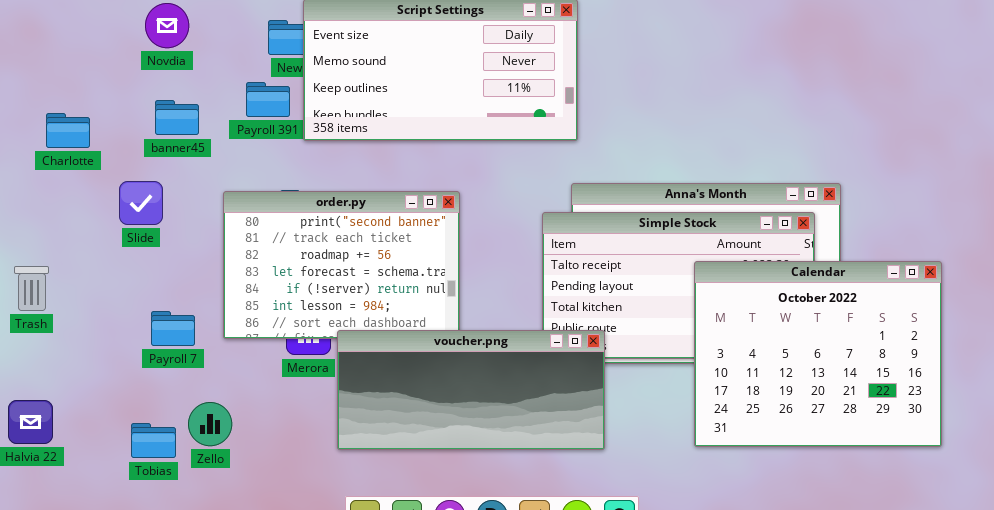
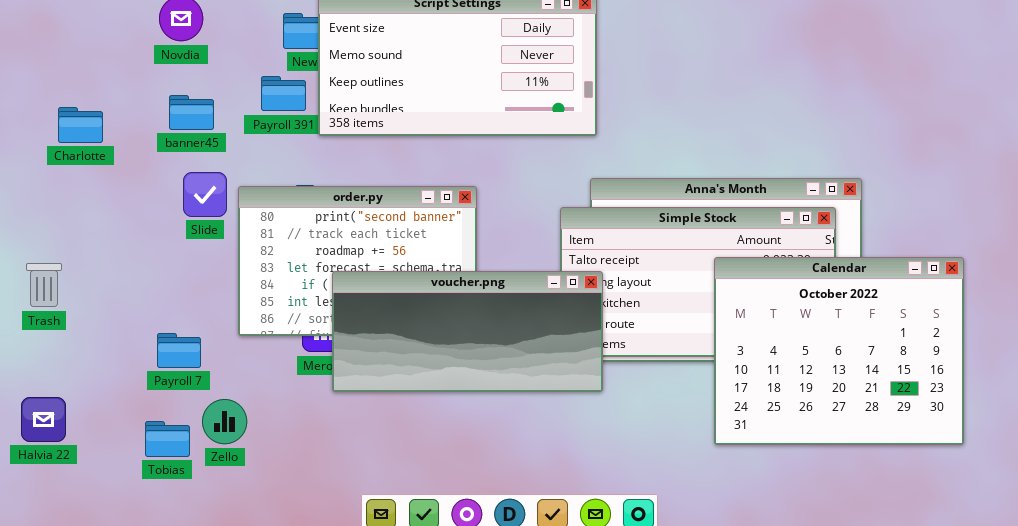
Slide: [119,181,163,225] -> [183,172,227,217], moved
Payroll 7: [151,311,195,346] -> [157,333,201,368], moved
voucher.png: [337,330,605,450] -> [332,271,603,392], moved

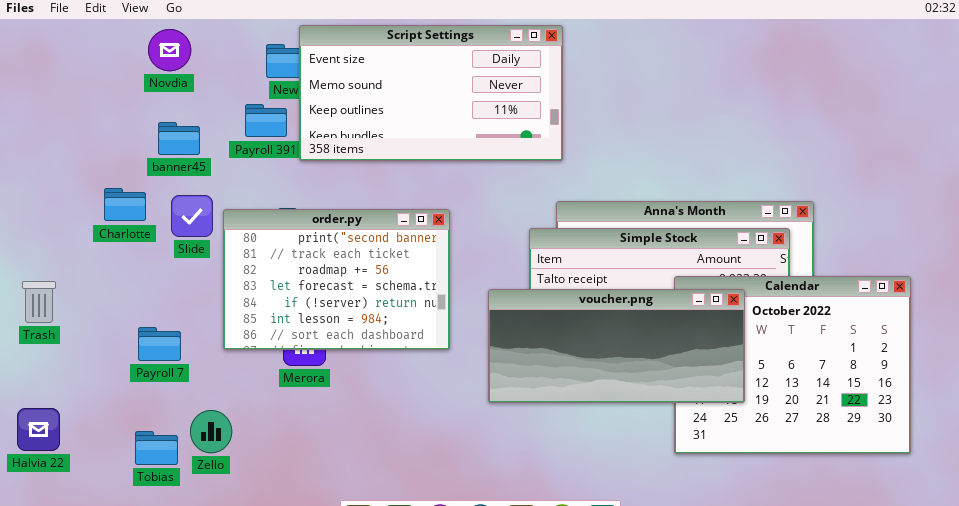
Charlotte: [58,107,103,143] -> [104,188,146,221], moved
voucher.png: [332,271,603,392] -> [488,289,745,403], moved
Payroll 7: [157,333,201,368] -> [138,327,181,361], moved

